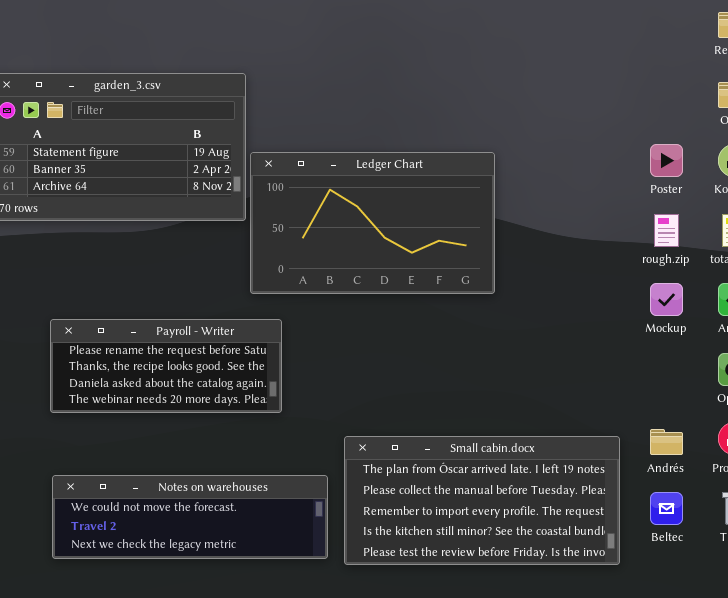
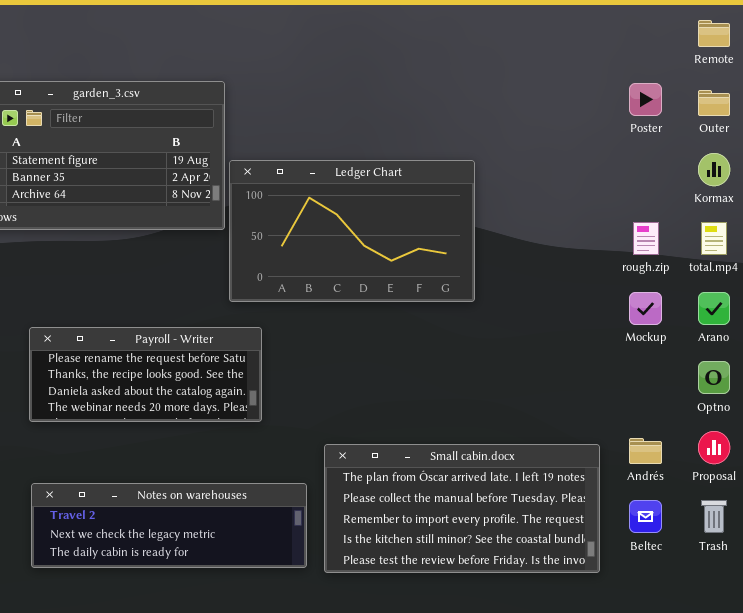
Poster: [650,144,683,177] -> [629,83,662,116], moved
Notes on warehouses: [52,475,328,559] -> [31,483,307,568], scrolled down 1 row

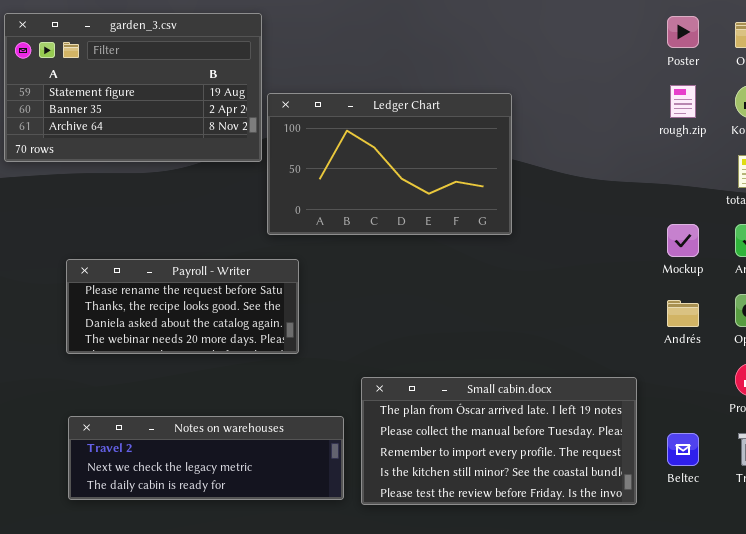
rough.zip: [633,222,659,255] -> [670,85,696,118], moved
Andrés: [629,438,662,464] -> [667,300,699,327], moved

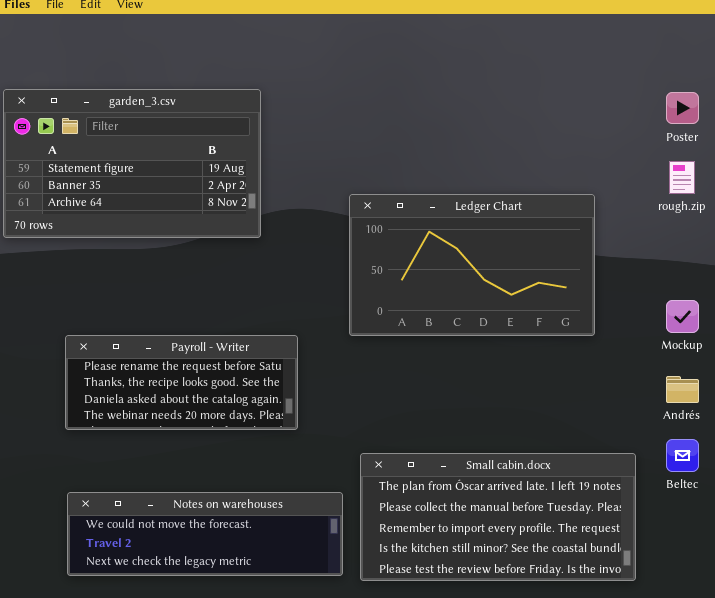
Ledger Chart: [267,93,512,235] -> [349,194,595,336], moved
Notes on warehouses: [68,416,344,500] -> [67,492,343,576], scrolled up 1 row
Beltec: [667,433,699,466] -> [666,439,699,472], moved

